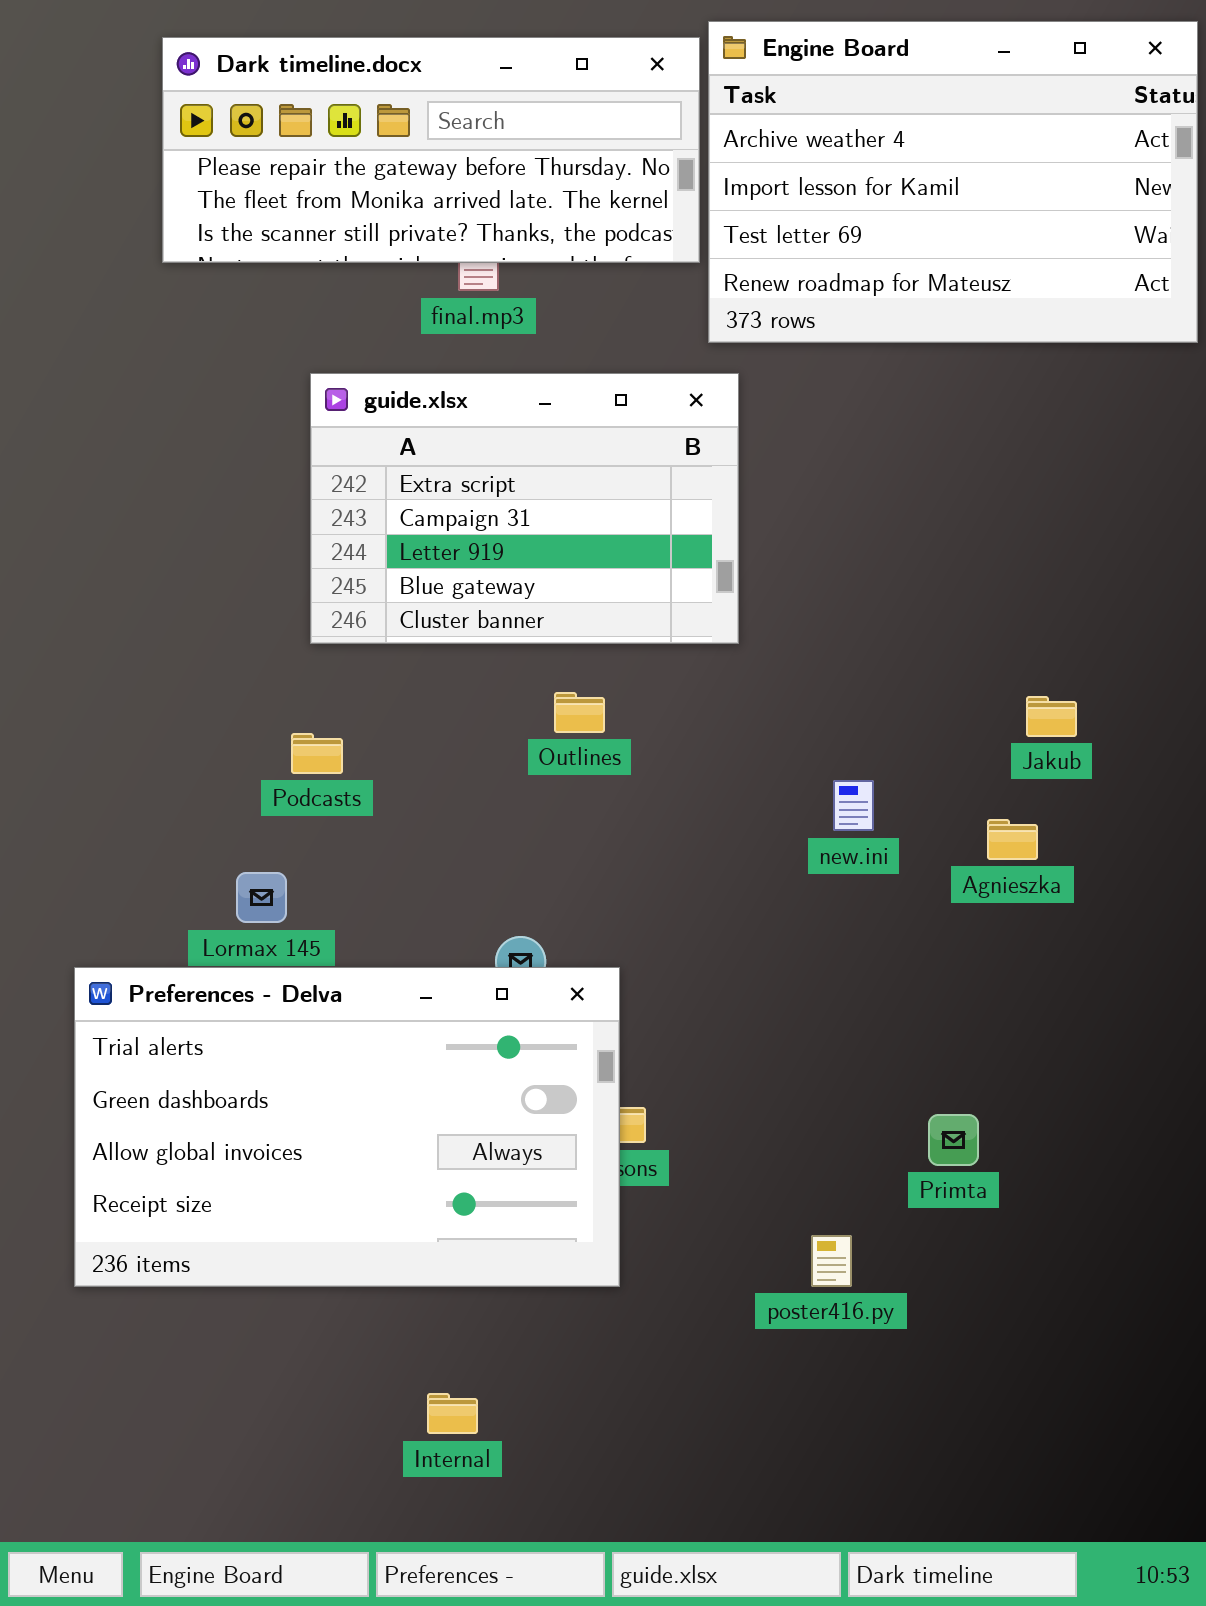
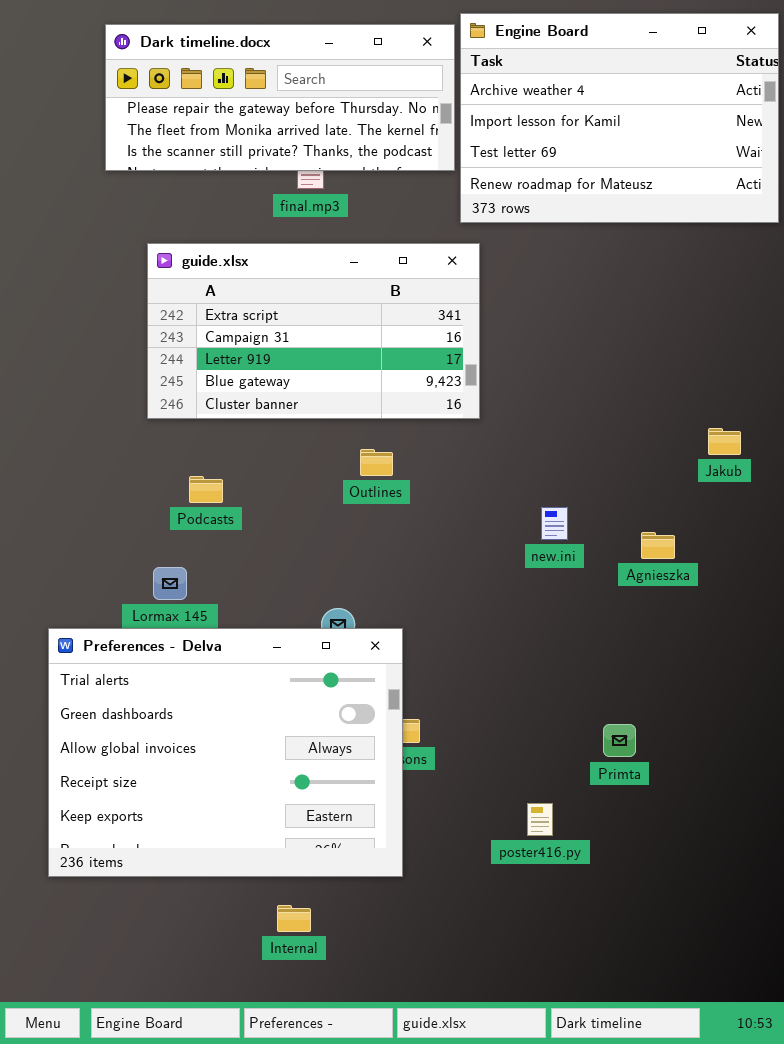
guide.xlsx: [310,373,739,644] -> [147,243,480,419], resized
Jakub: [1026,696,1077,737] -> [708,428,741,455], moved
Preferences - Delva: [74,967,620,1287] -> [48,628,403,877], resized

